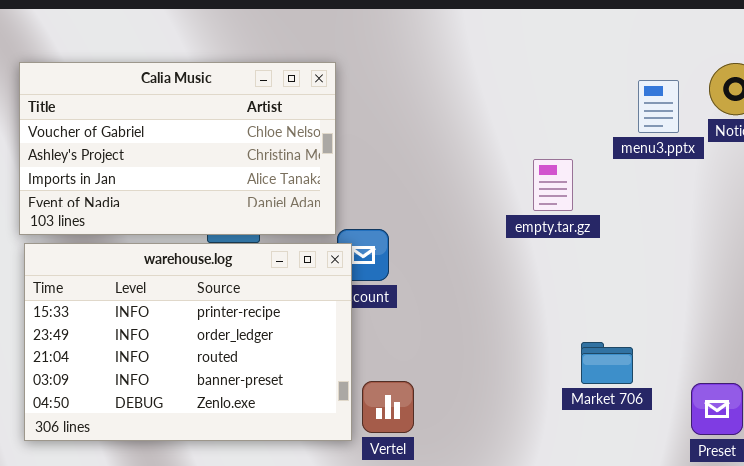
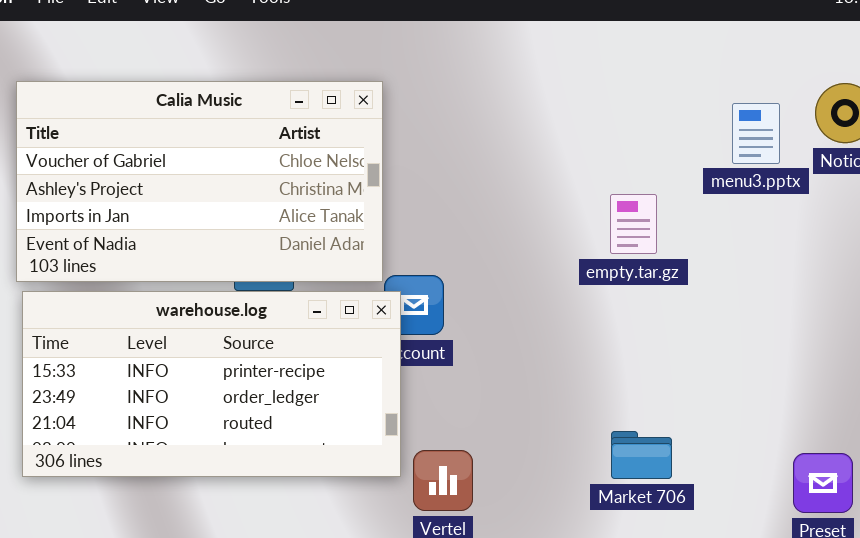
warehouse.log: [24,243,352,441] -> [22,291,401,477], resized
Market 706: [581,342,633,384] -> [611,431,672,479], moved

